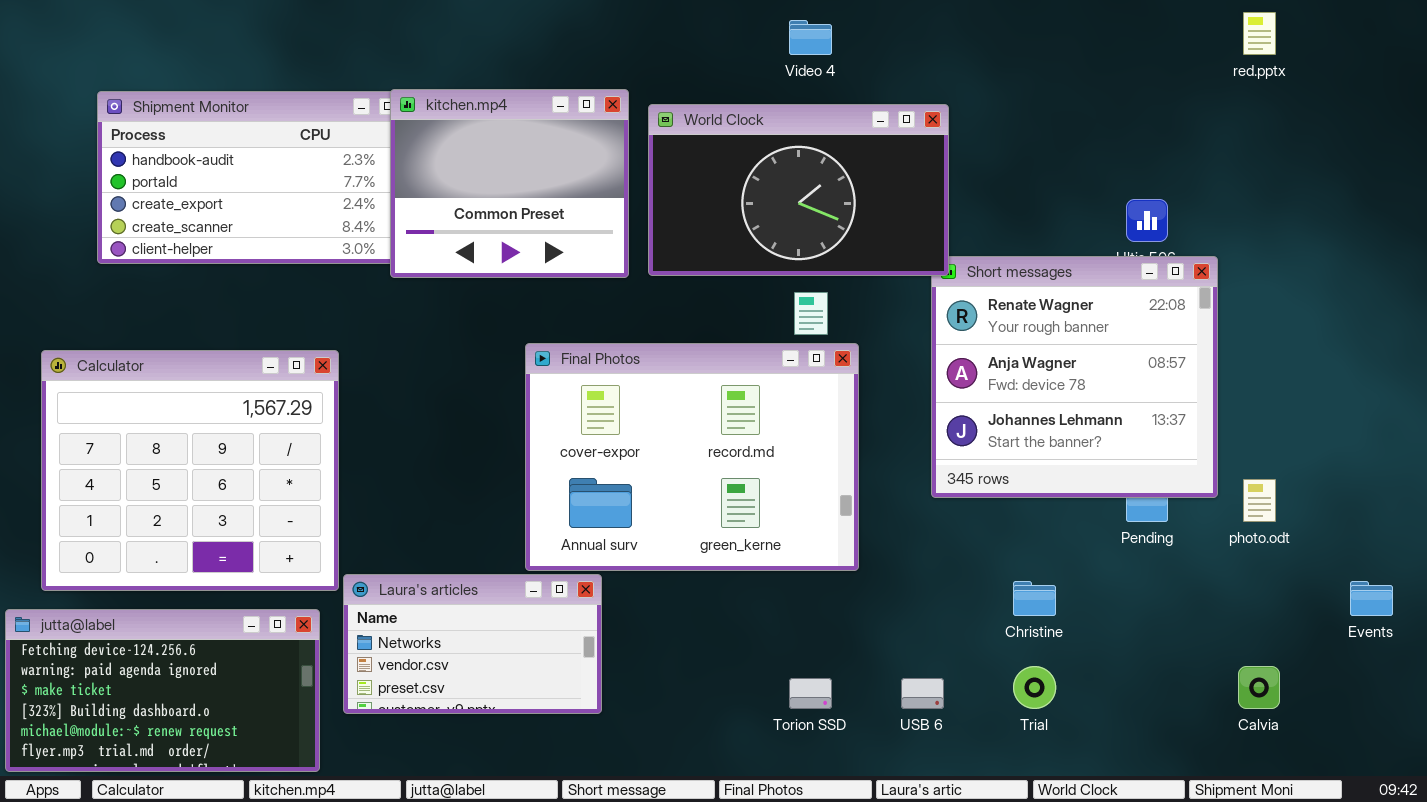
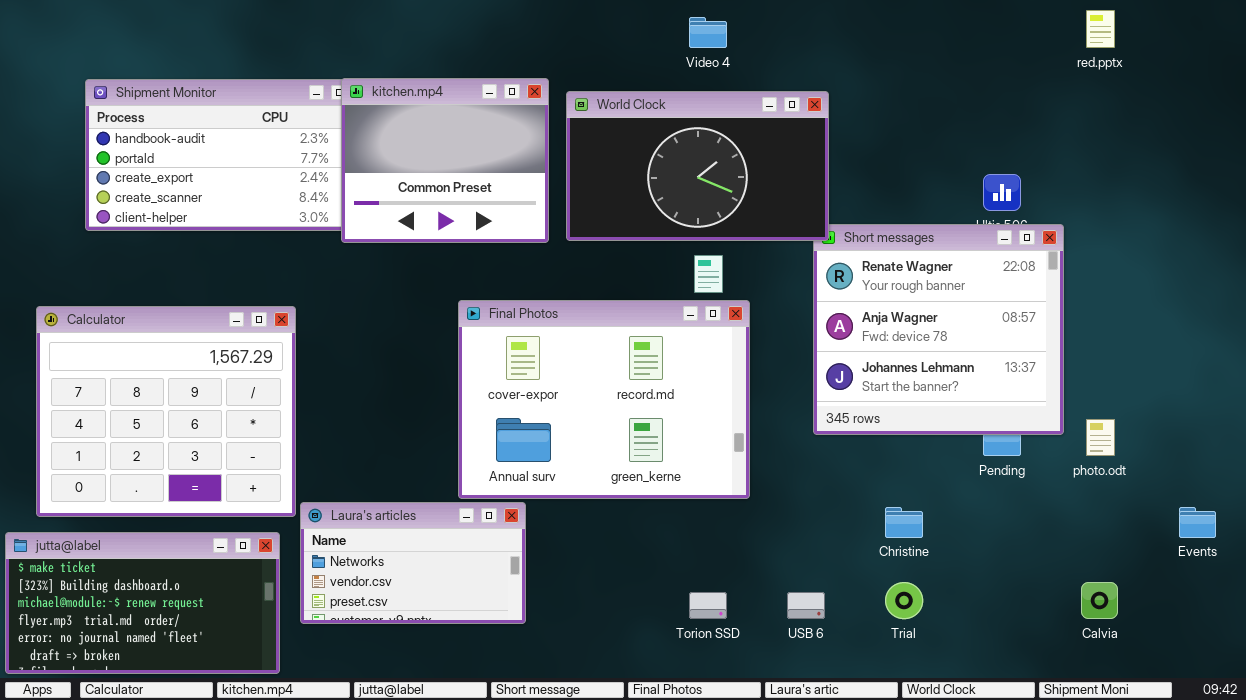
jutta@label: [5,609,320,772] -> [5,532,280,674], scrolled down 2 rows

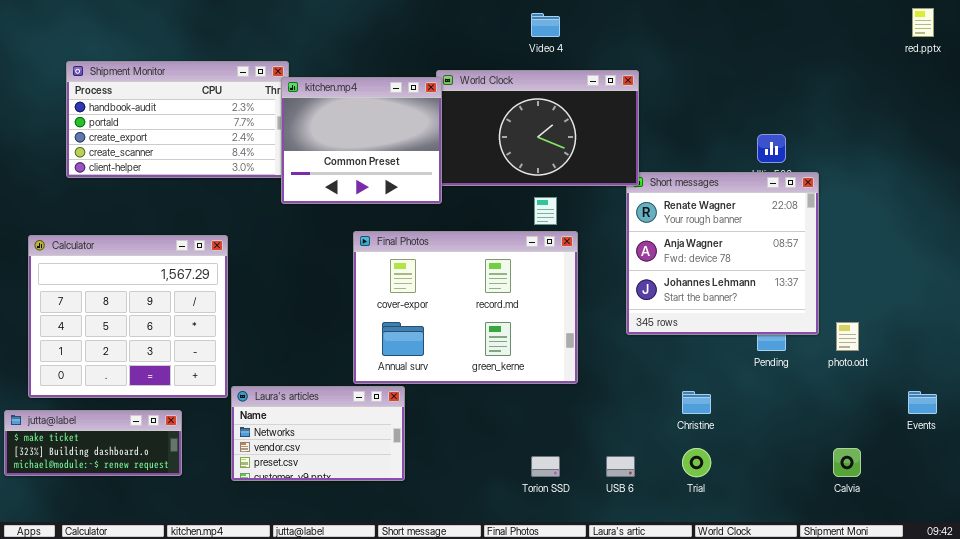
red.pptx: [1086,10,1115,48] -> [912,8,934,37], moved
kitchen.mp4: [341,78,549,243] -> [281,77,442,204], moved
jutta@label: [5,532,280,674] -> [4,410,182,476], resized

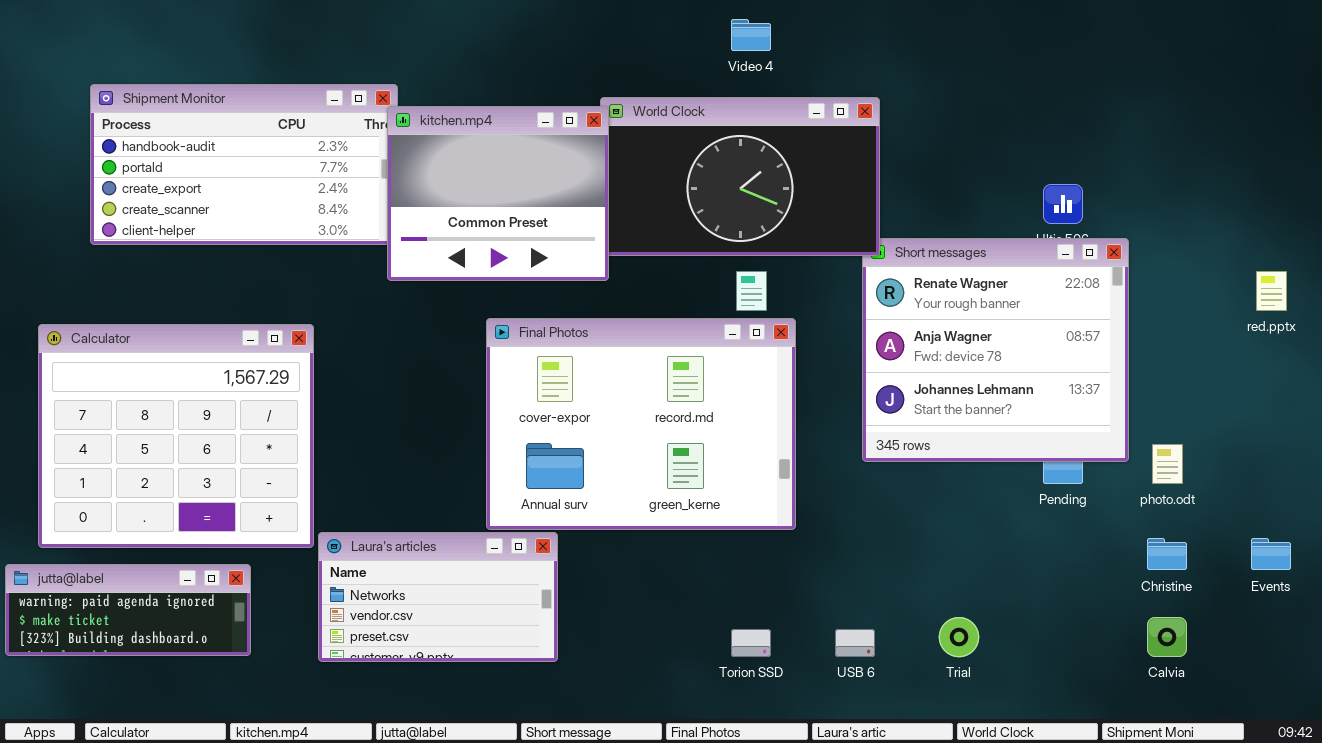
red.pptx: [912,8,934,37] -> [1256,271,1287,311], moved
Christine: [682,391,711,414] -> [1147,538,1187,570], moved
jutta@label: [4,410,182,476] -> [5,564,251,656], scrolled up 1 row

